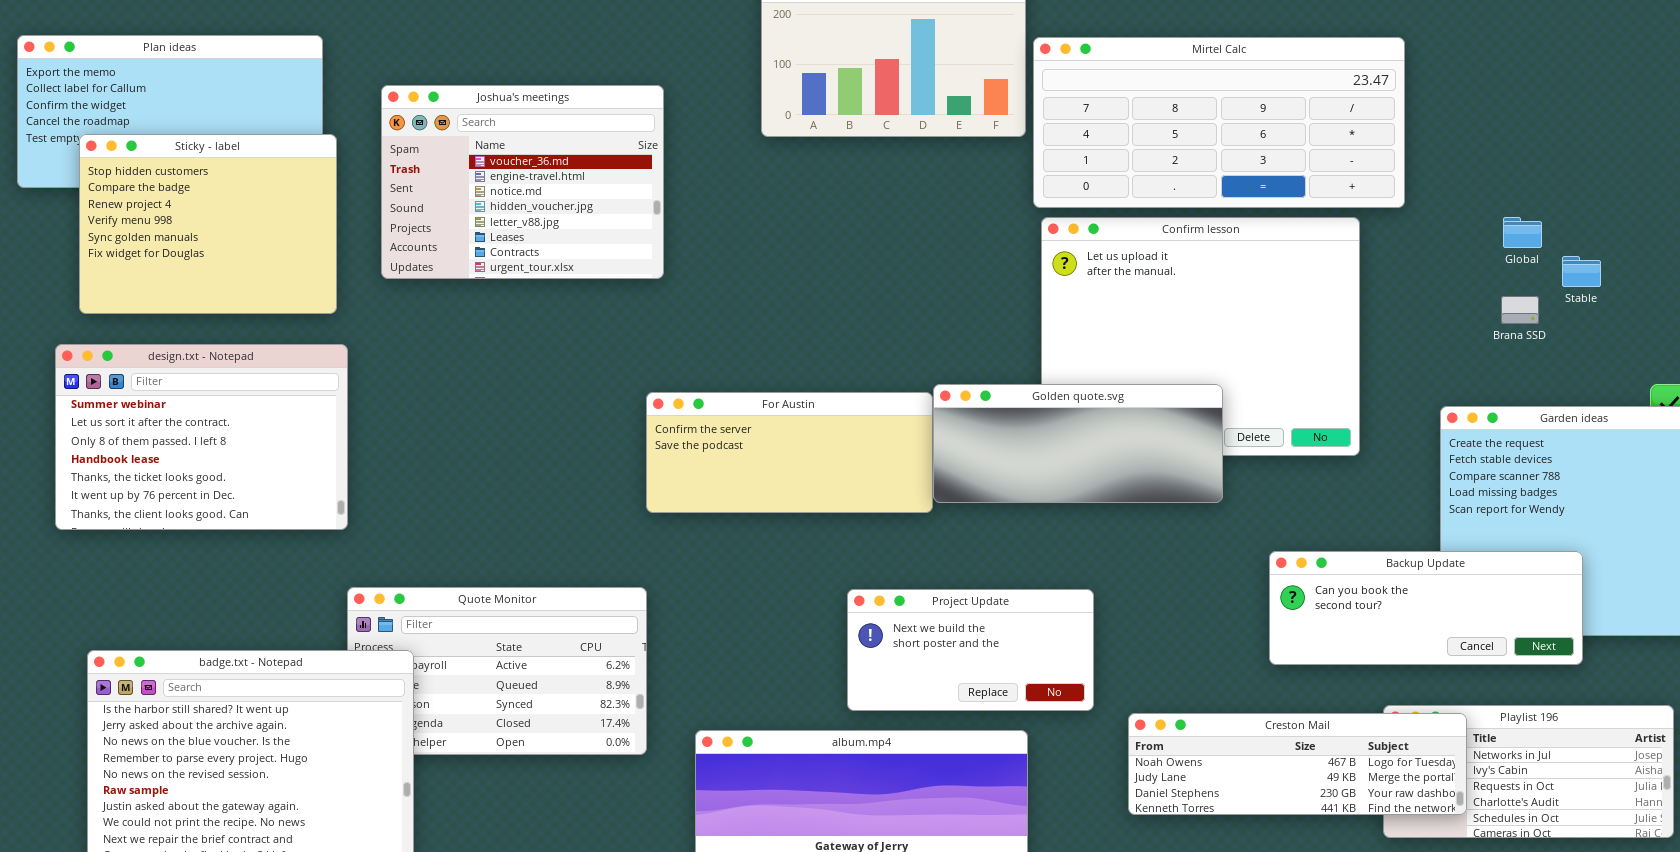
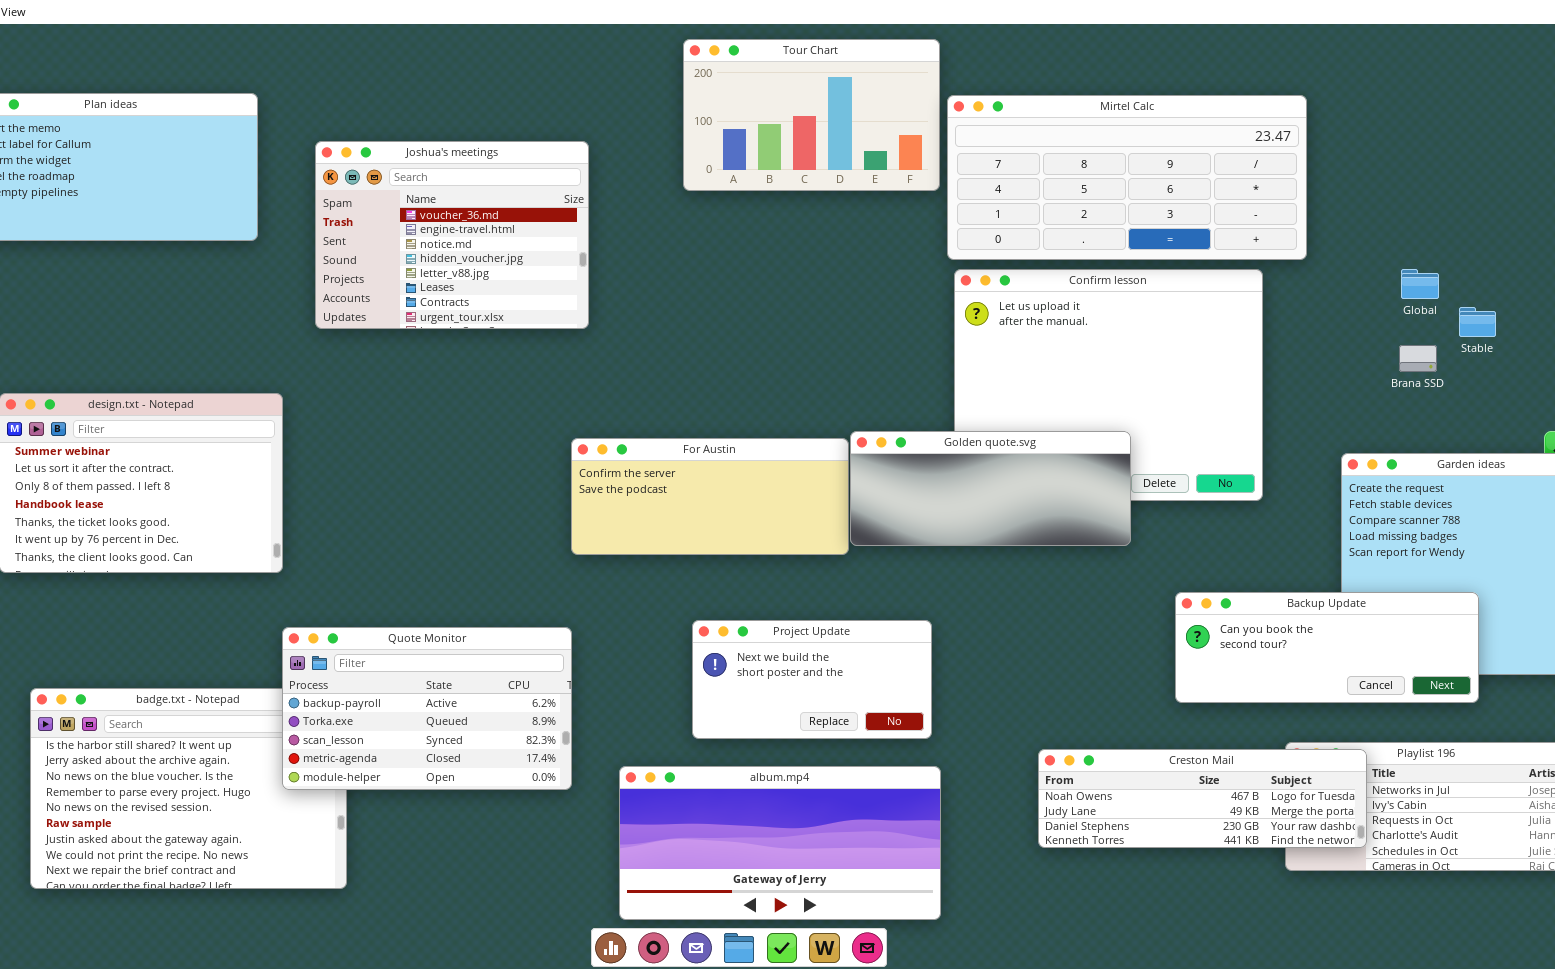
Sticky - label: [79,134,337,314] -> none, closed
Quote Monitor: [347,587,647,755] -> [282,627,572,790], raised
Project Update: [847,589,1094,711] -> [692,620,932,739], moved

